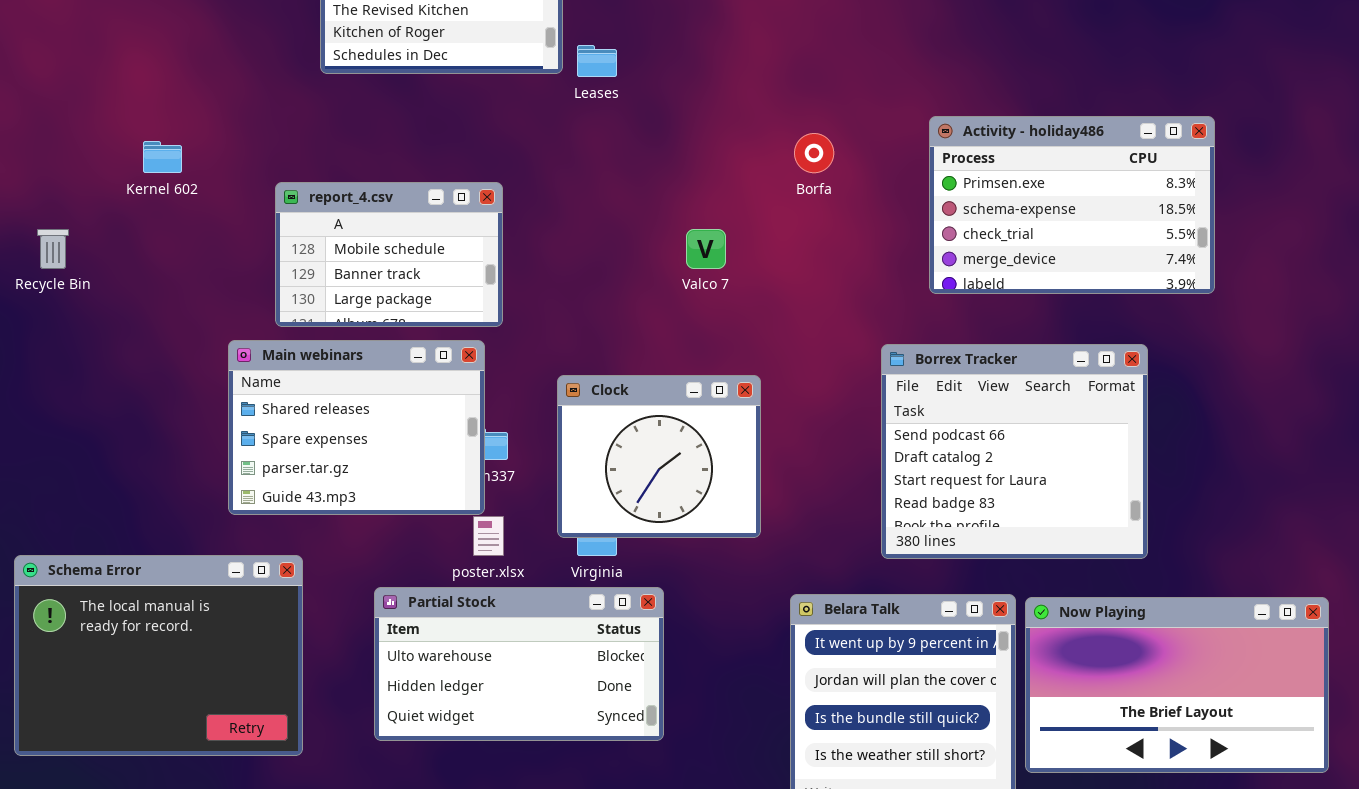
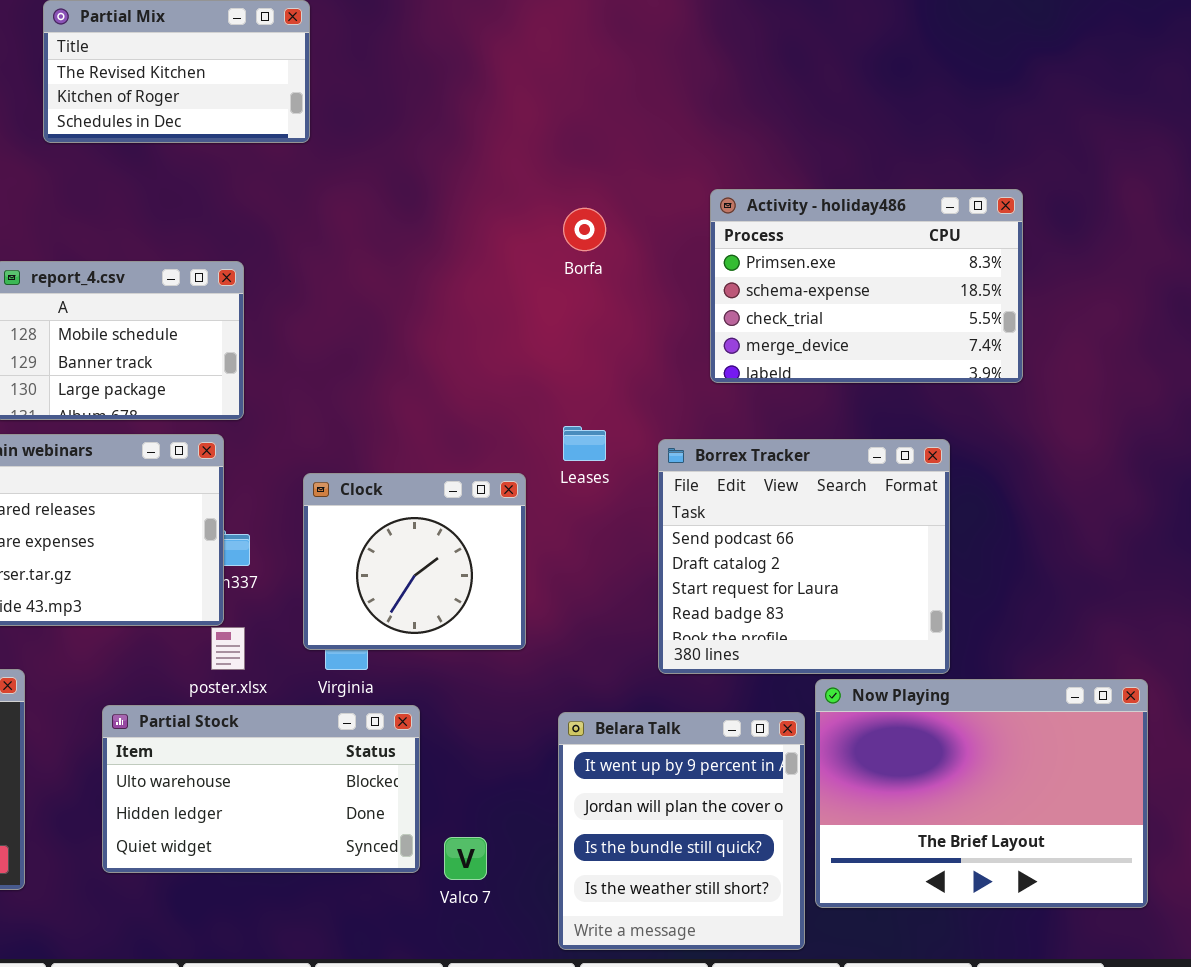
Leases: [577,45,617,77] -> [563,426,606,461], moved
Valco 7: [686,229,726,269] -> [444,837,487,880], moved
Now Playing: [1025,597,1329,773] -> [815,679,1148,908], resized

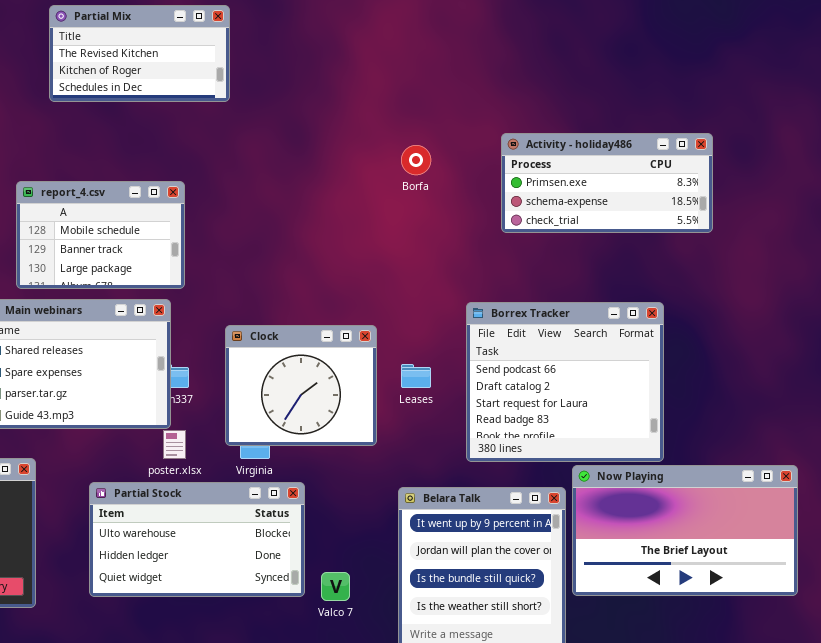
Activity - holiday486: [710,189,1023,383] -> [501,133,713,233], resized
Leases: [563,426,606,461] -> [401,364,431,388], moved
Now Playing: [815,679,1148,908] -> [572,465,798,596], resized

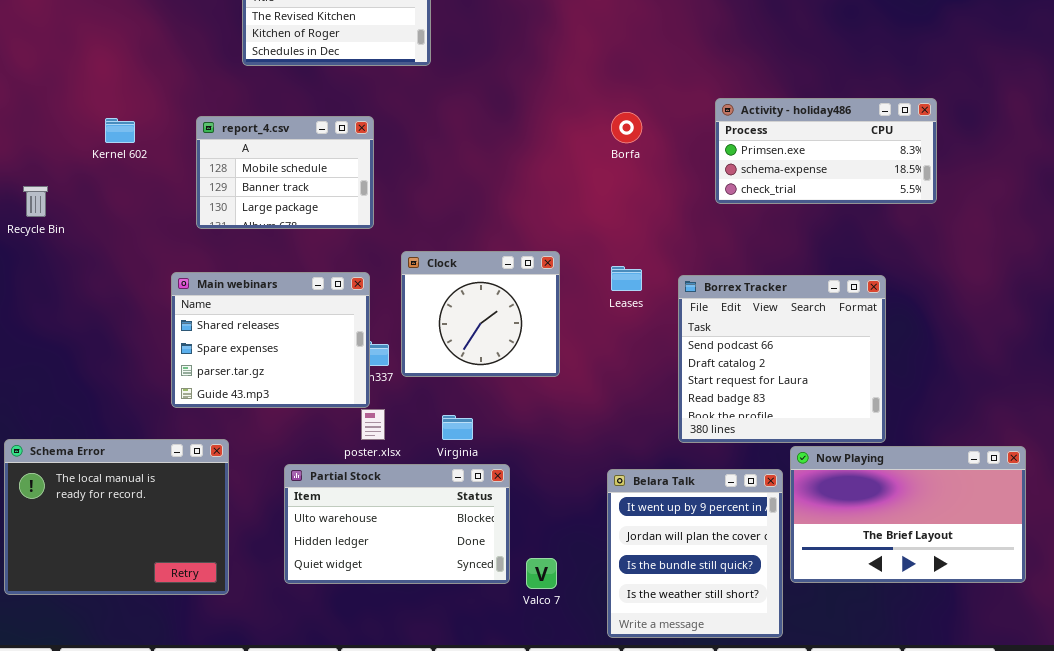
report_4.csv: [16,181,185,289] -> [196,116,374,229], moved
Clock: [225,325,377,446] -> [401,251,560,377], moved
Leases: [401,364,431,388] -> [611,266,642,291], moved

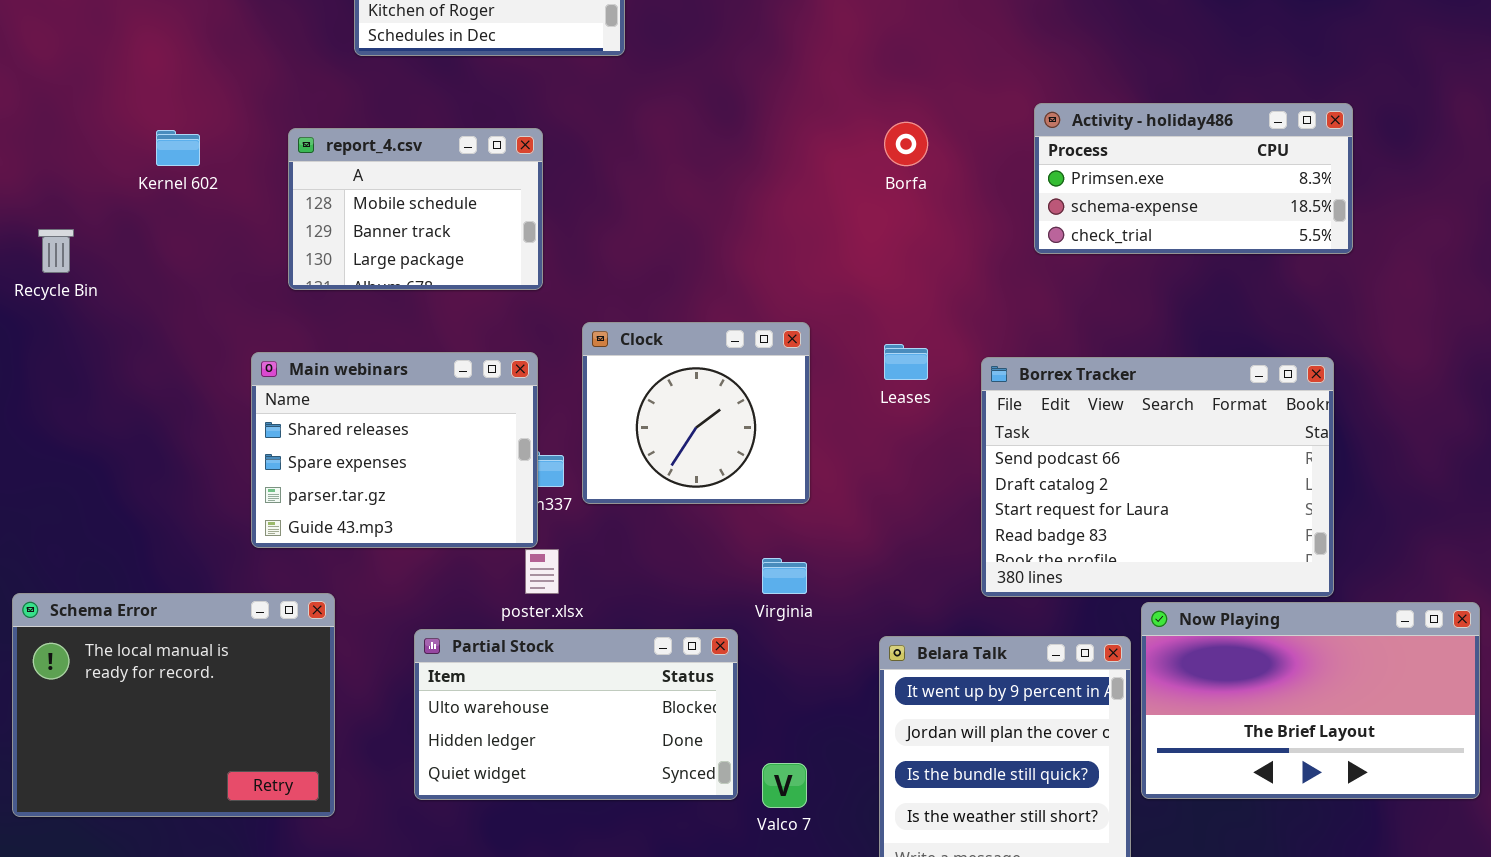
Borrex Tracker: [678,275,886,443] -> [981,357,1334,597], resized
Virginia: [442,415,473,440] -> [762,558,807,594], moved

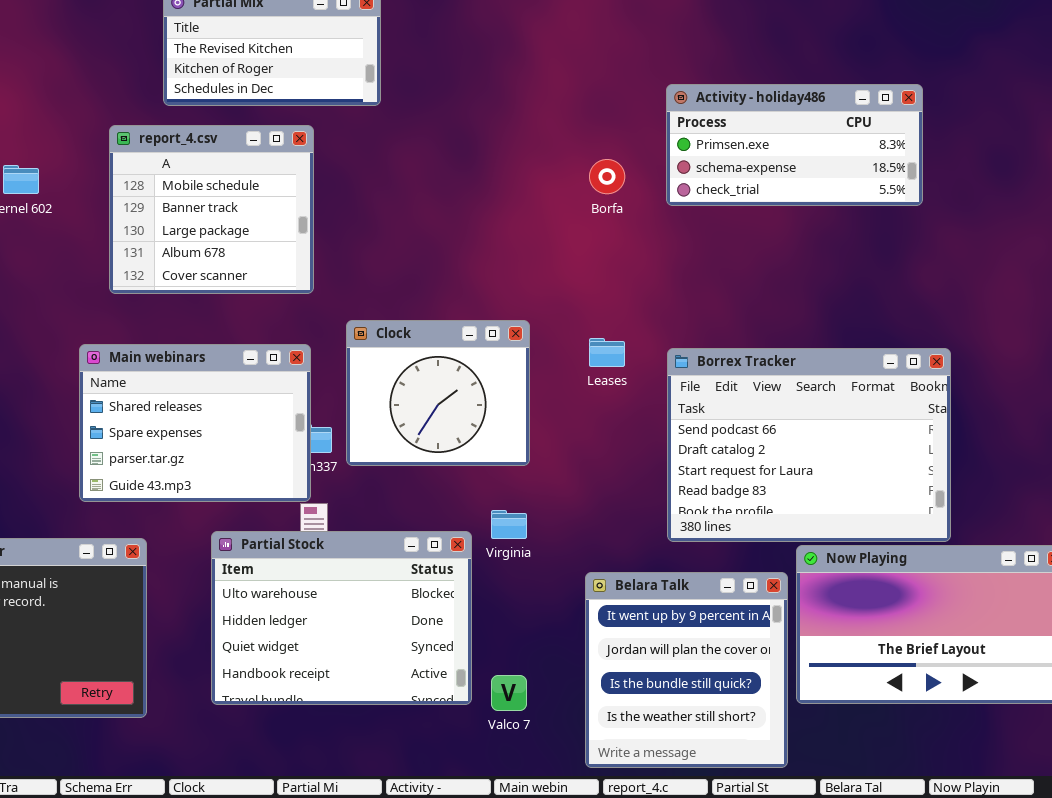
Activity - holiday486: [1034,103,1353,254] -> [666,84,923,206], moved
report_4.csv: [288,128,543,290] -> [109,125,314,294], resized
Partial Stock: [414,629,738,800] -> [211,531,472,705], resized

